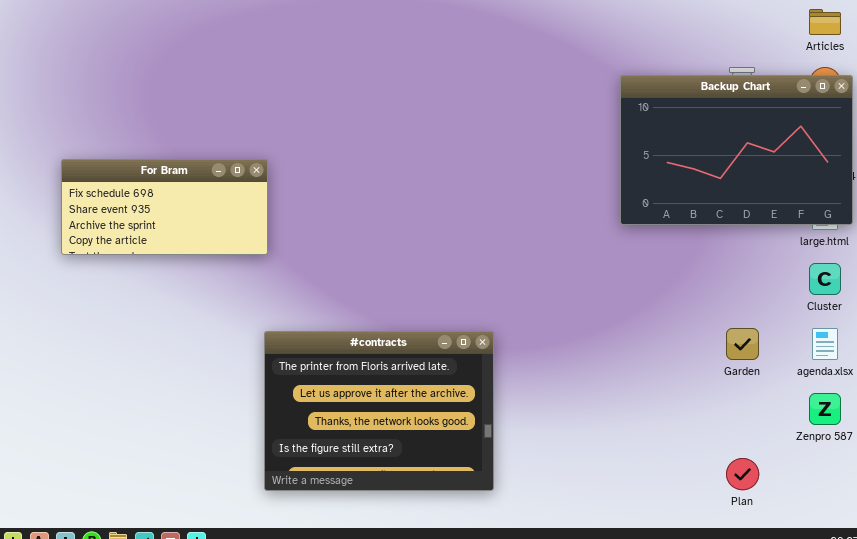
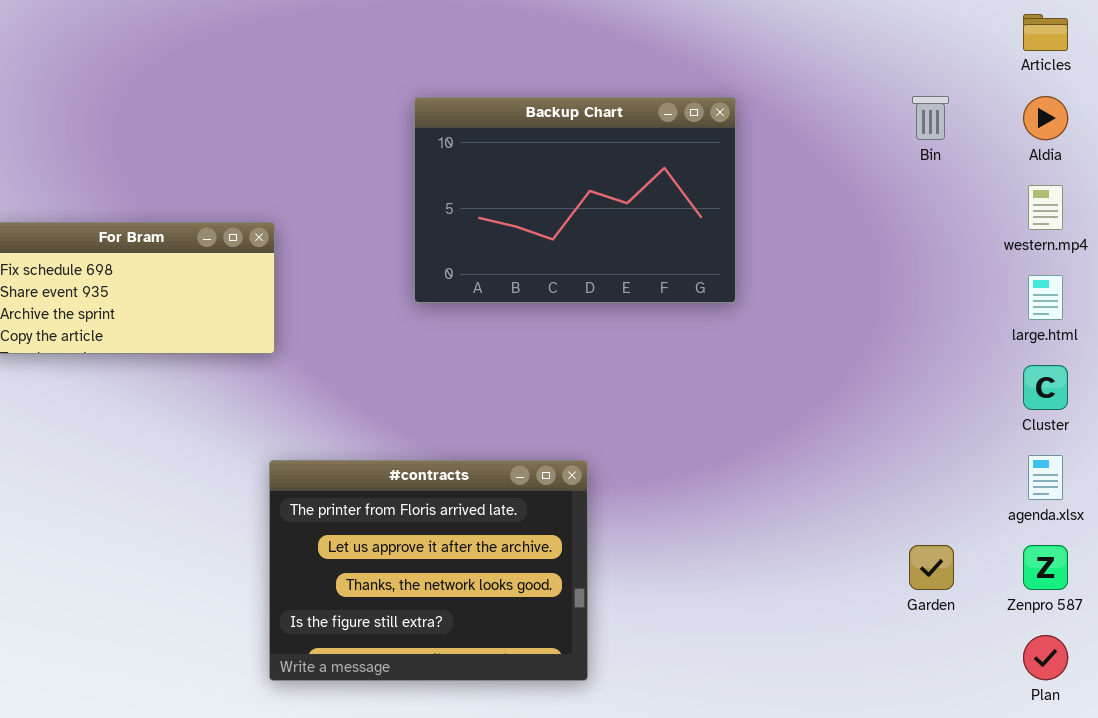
Backup Chart: [620,75,853,225] -> [414,97,736,303], moved
Garden: [726,328,759,360] -> [909,545,954,590], moved
Plan: [726,458,759,490] -> [1023,635,1068,680], moved

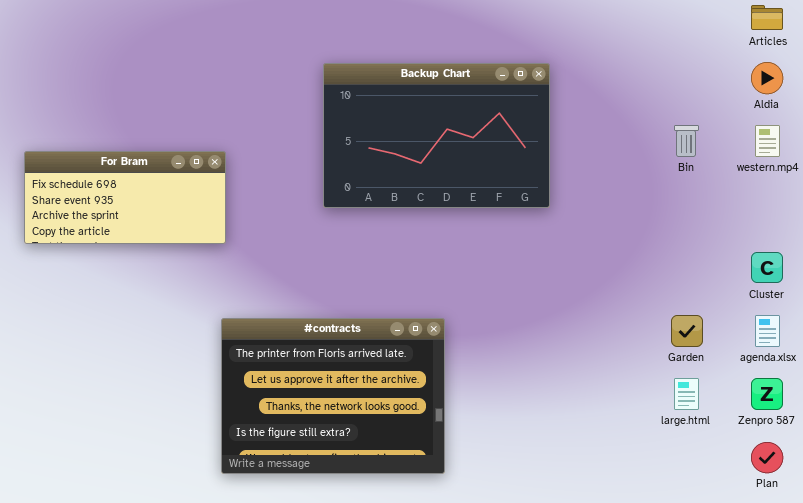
Bin: [912,96,949,140] -> [674,125,699,157], moved
large.html: [1028,275,1063,320] -> [674,378,699,410], moved
Garden: [909,545,954,590] -> [671,315,703,347], moved

